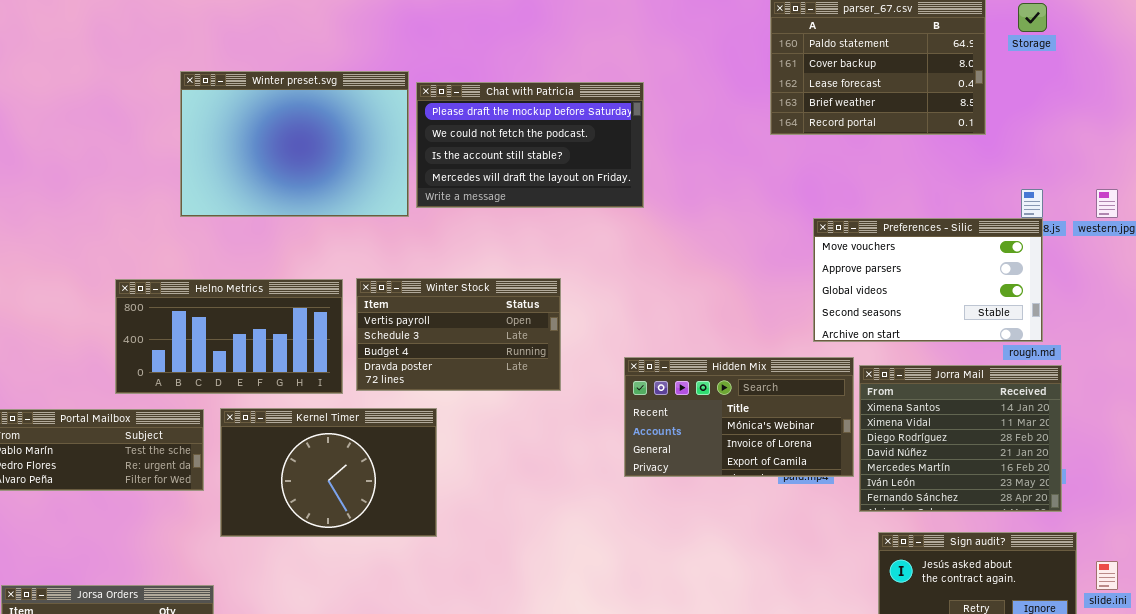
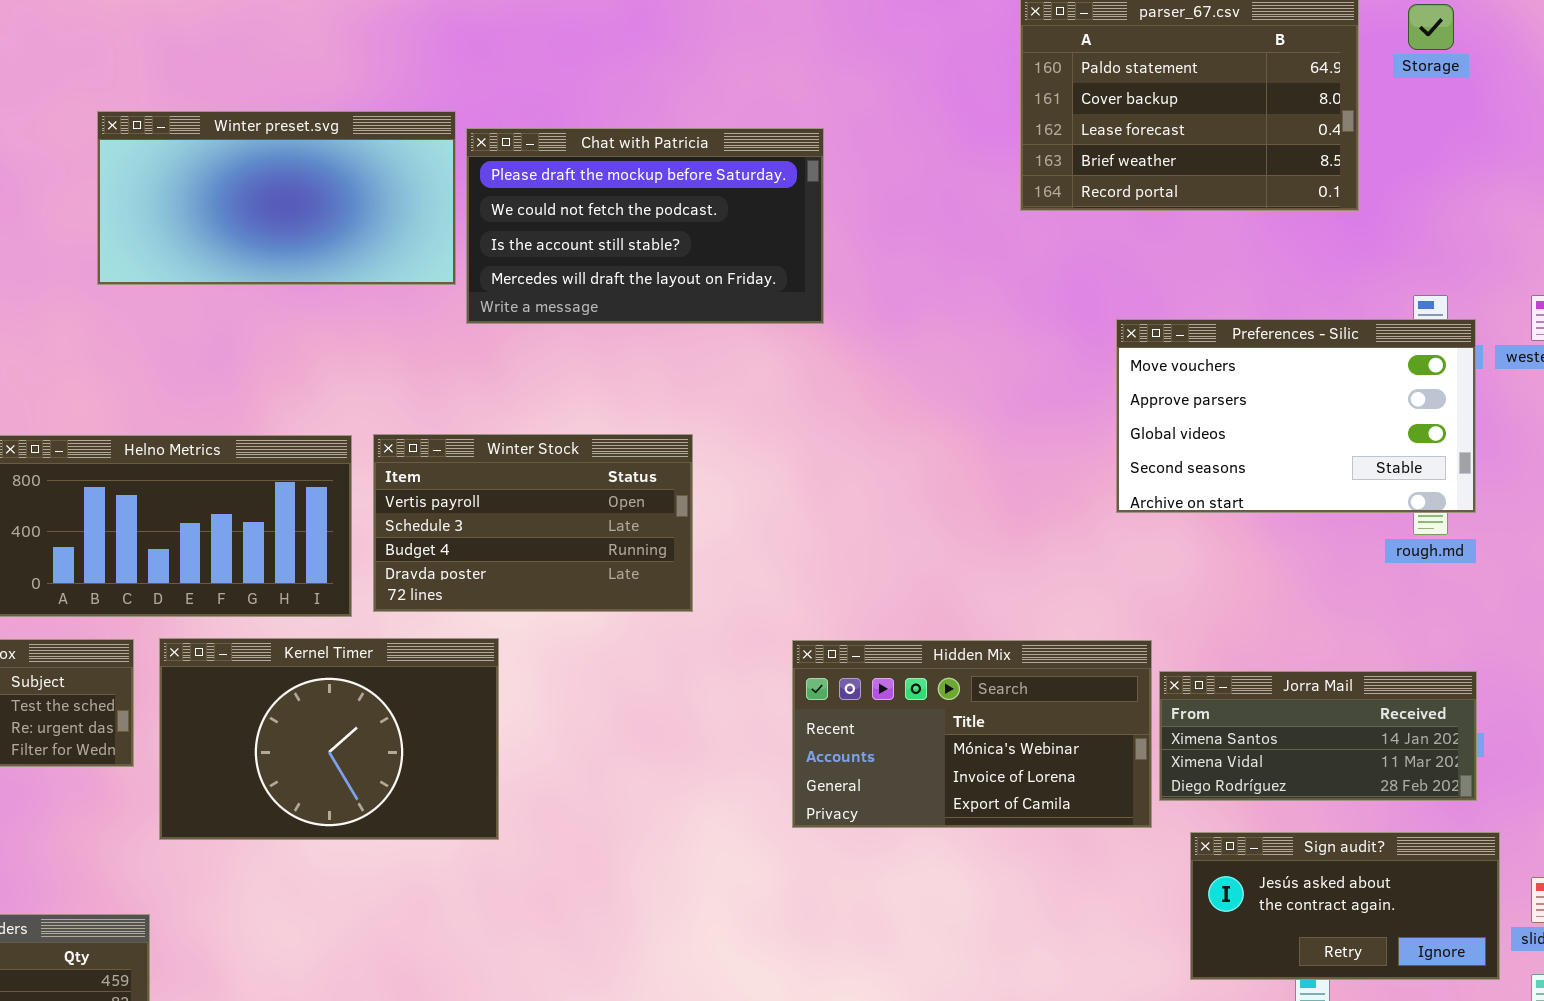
Winter preset.svg: [180,71,409,217] -> [97,111,456,285], resized
Preferences - Silic: [813,218,1043,342] -> [1116,319,1476,513], moved
Hidden Mix: [624,357,854,477] -> [792,640,1152,828], moved
Jorra Mail: [859,365,1062,512] -> [1159,671,1477,801], resized

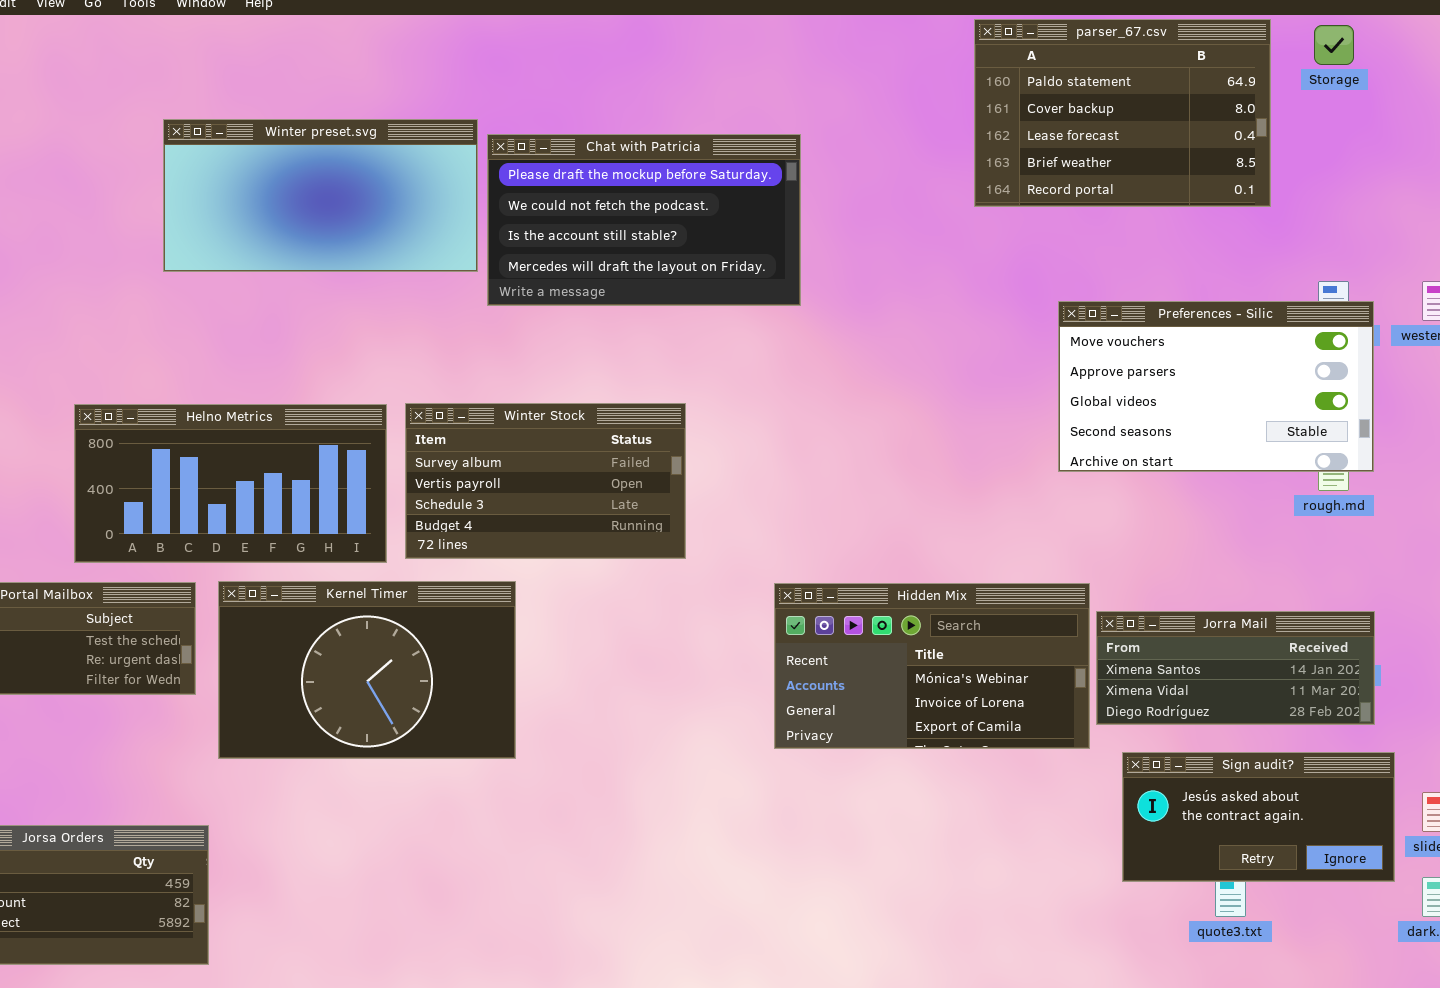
Winter Stock: [373,434,693,612] -> [405,403,686,559], scrolled up 1 row

